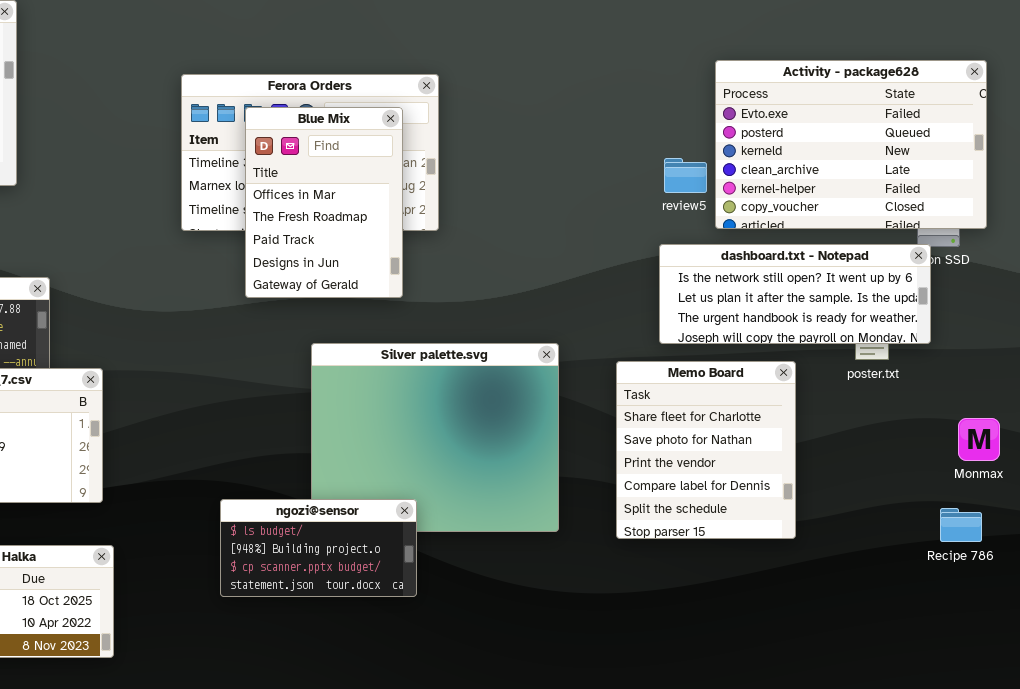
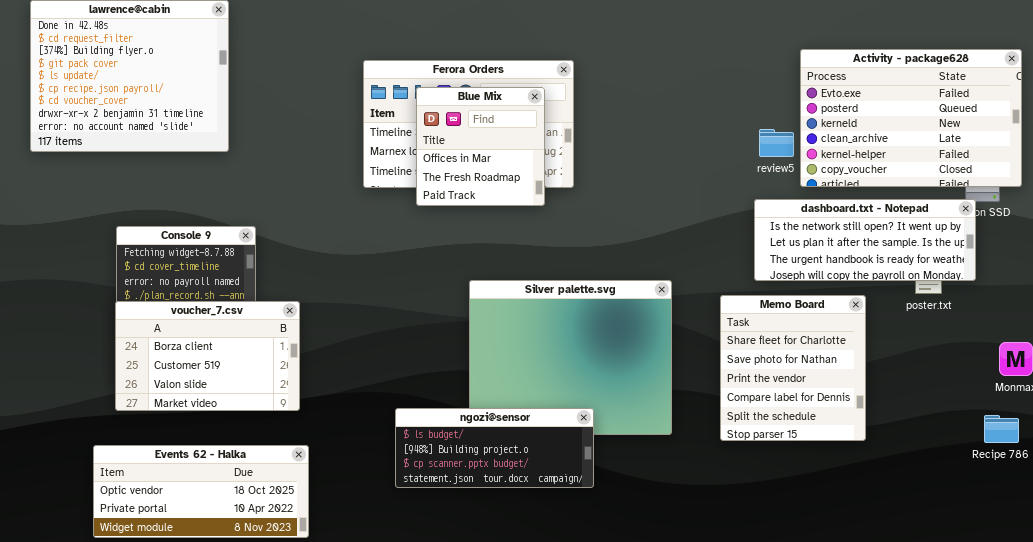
Blue Mix: [245,107,403,298] -> [416,87,545,206], resized
ngozi@sensor: [220,499,417,597] -> [395,408,594,488], resized

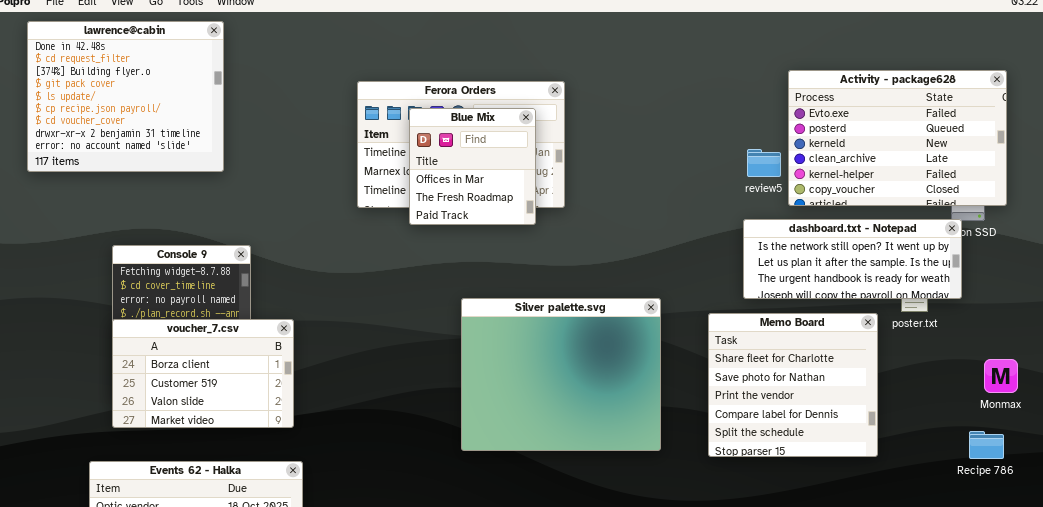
Memo Board: [720,295,866,441] -> [708,313,878,457], resized
ngozi@sensor: [395,408,594,488] -> none, closed

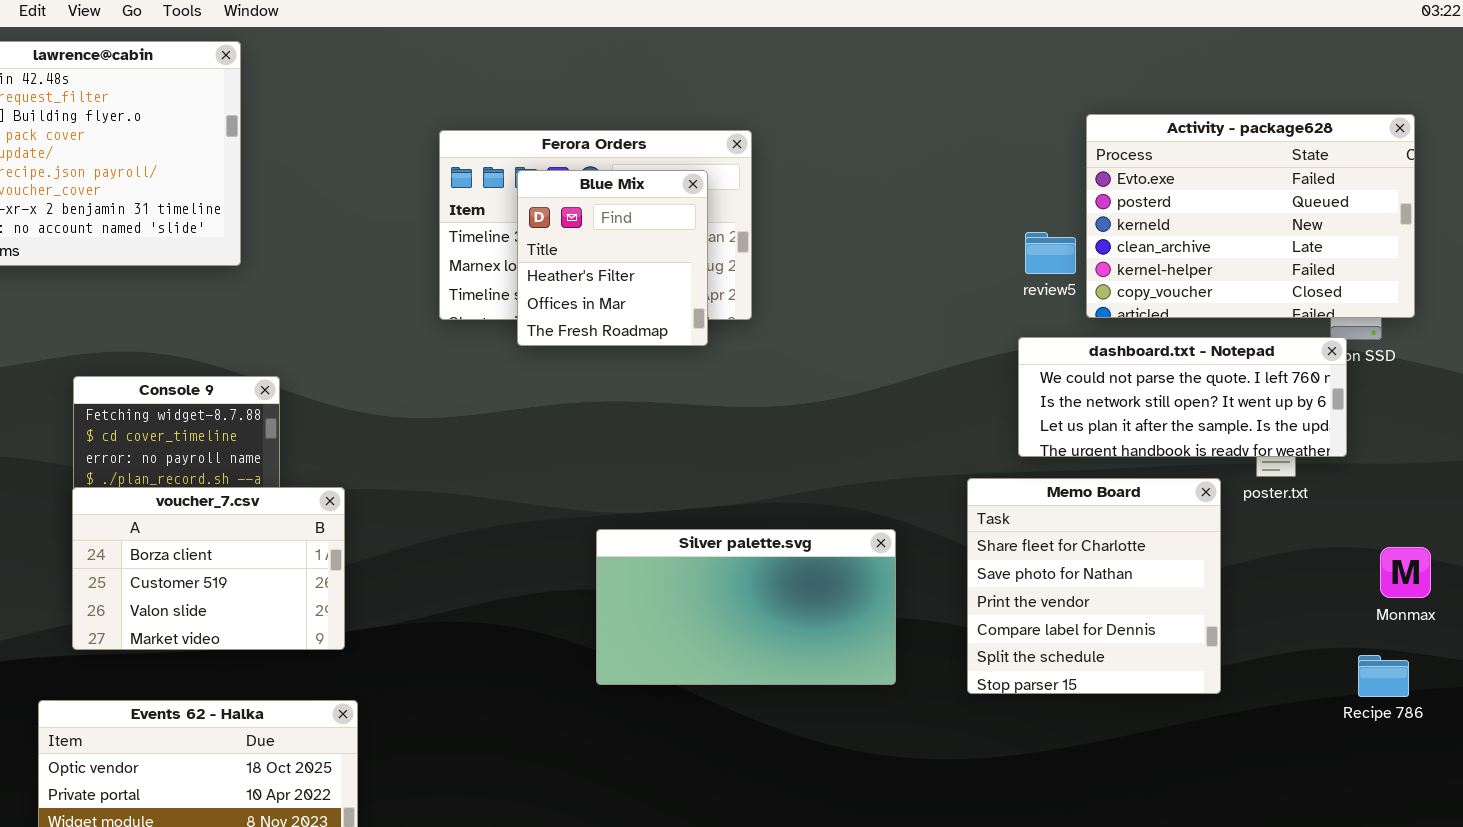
Blue Mix: [409,108,536,225] -> [517,170,708,346], scrolled up 1 row
dashboard.txt - Notepad: [743,219,962,299] -> [1018,337,1347,457], scrolled up 1 row
Silver palette.svg: [461,298,661,451] -> [596,529,896,685], resized

